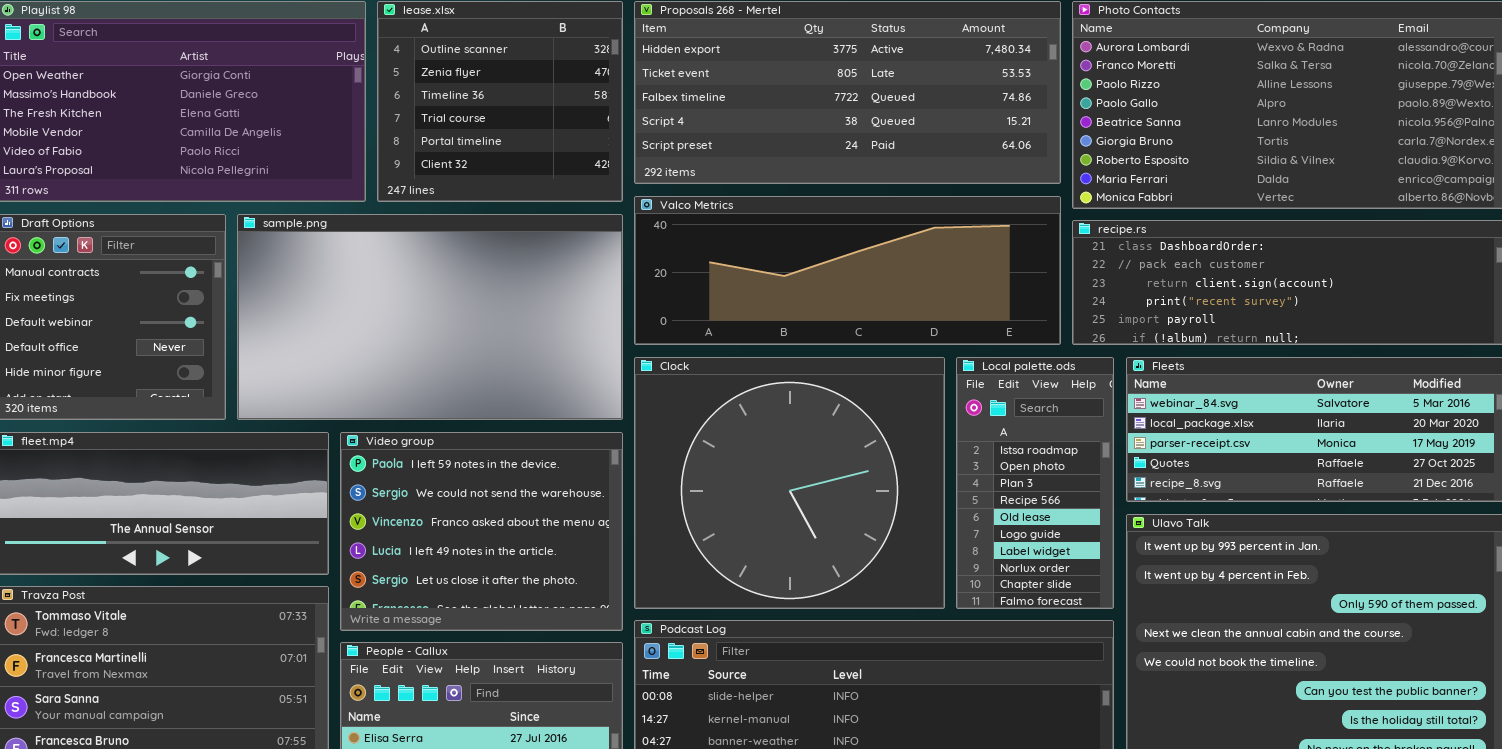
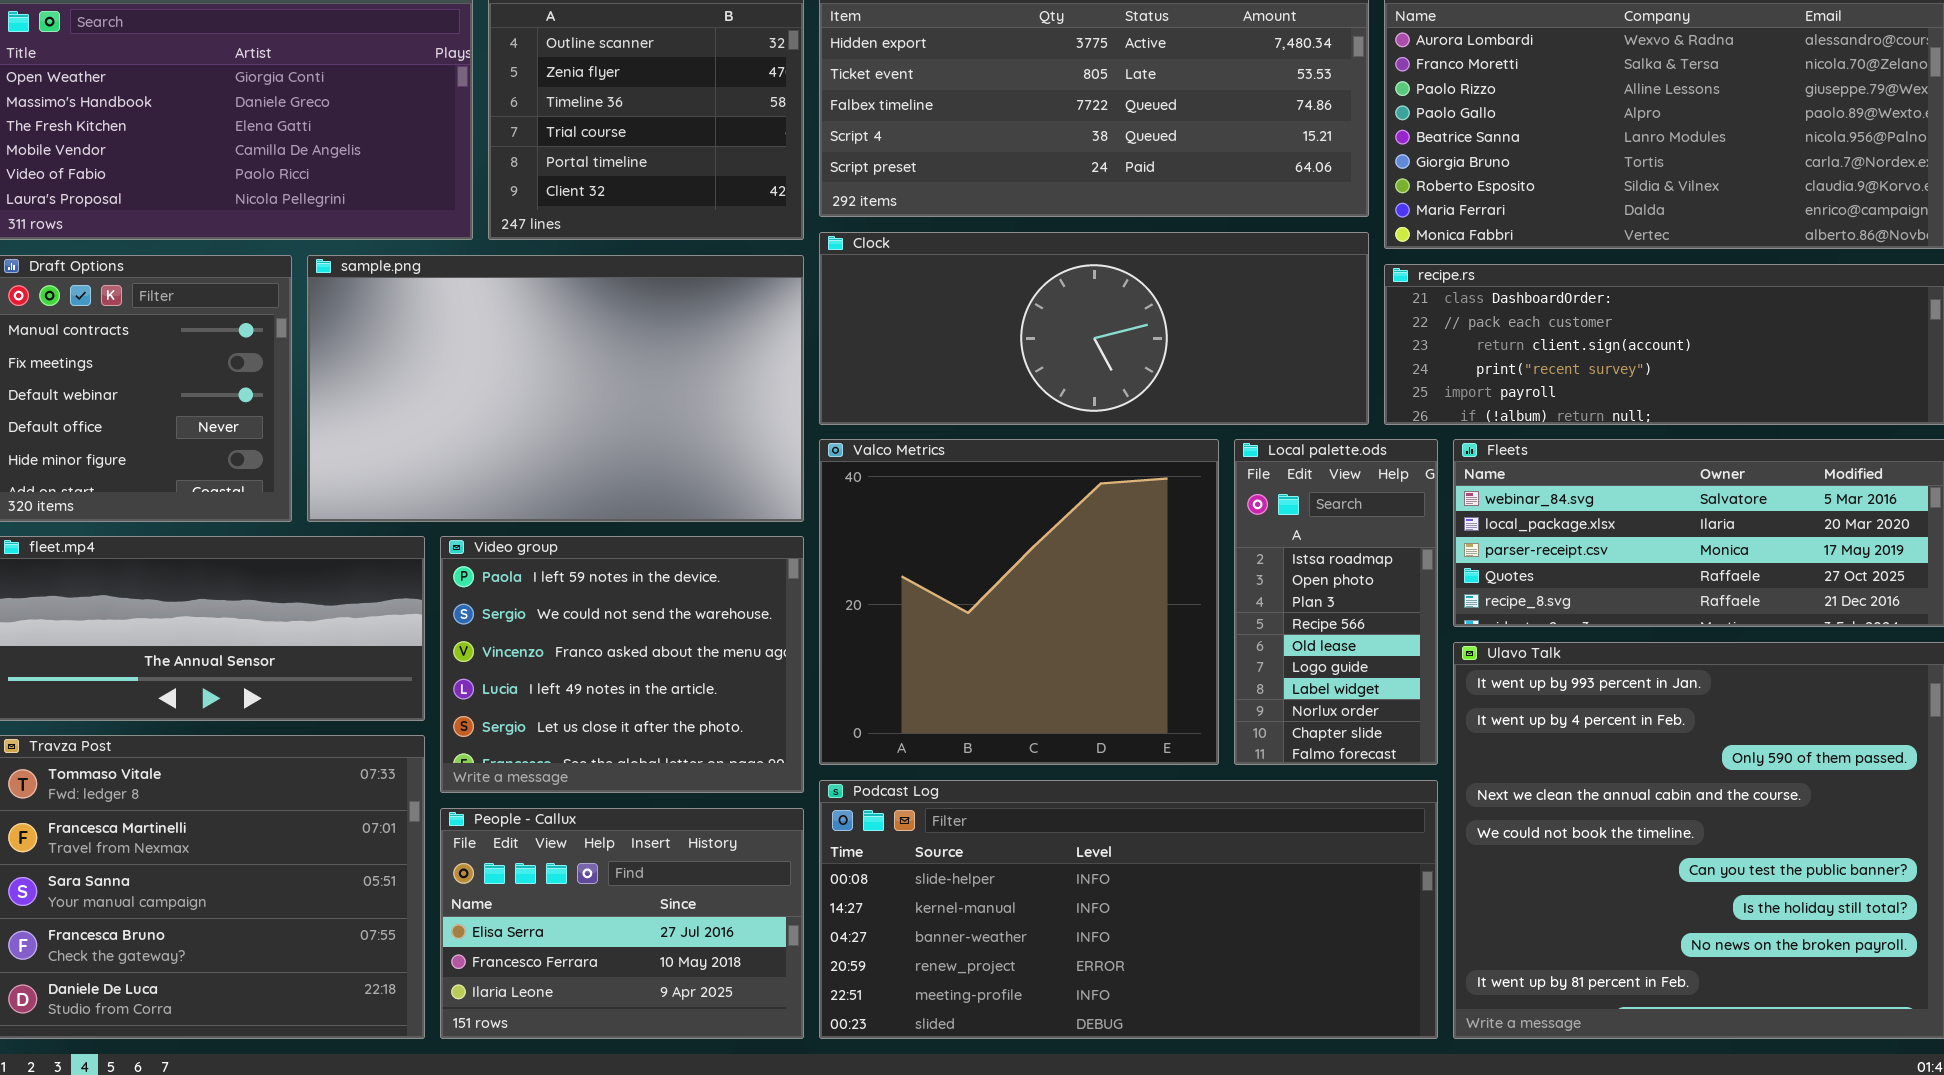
Valco Metrics: [634,196,1061,345] -> [819,439,1219,765], moved, resized
Clock: [634,357,945,609] -> [819,232,1369,425], moved, resized

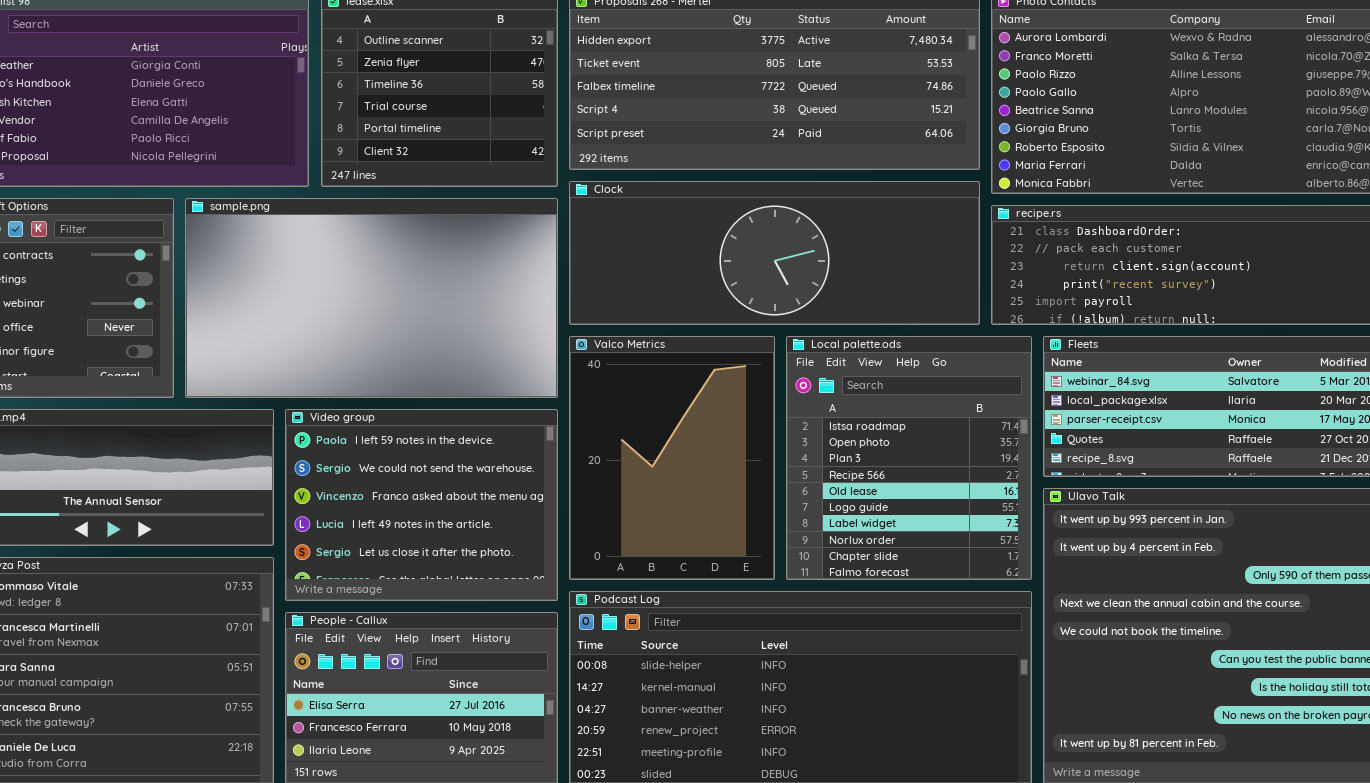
Valco Metrics: [819,439,1219,765] -> [569,336,775,580], resized
Local palette.ods: [1234,439,1438,765] -> [786,336,1032,580], resized

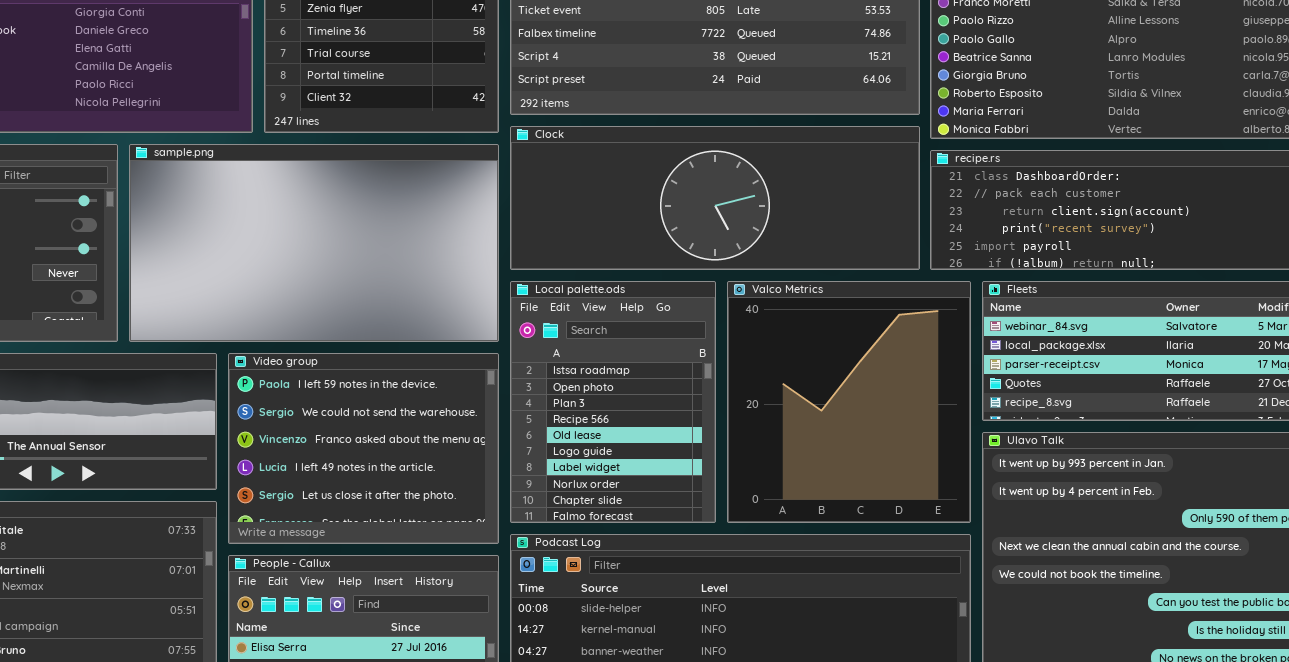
Valco Metrics: [569,336,775,580] -> [727,281,971,523], moved, resized
Local palette.ods: [786,336,1032,580] -> [510,281,716,523], moved, resized

